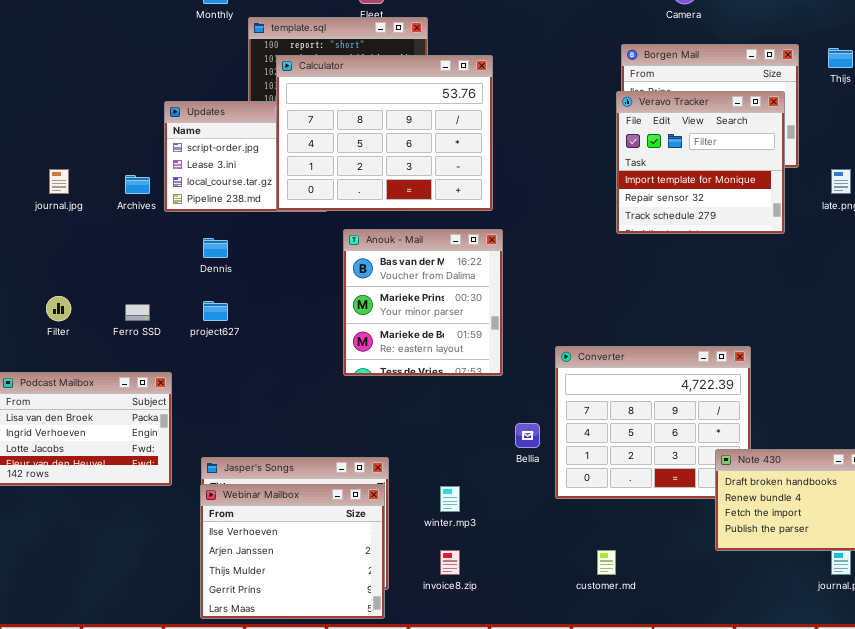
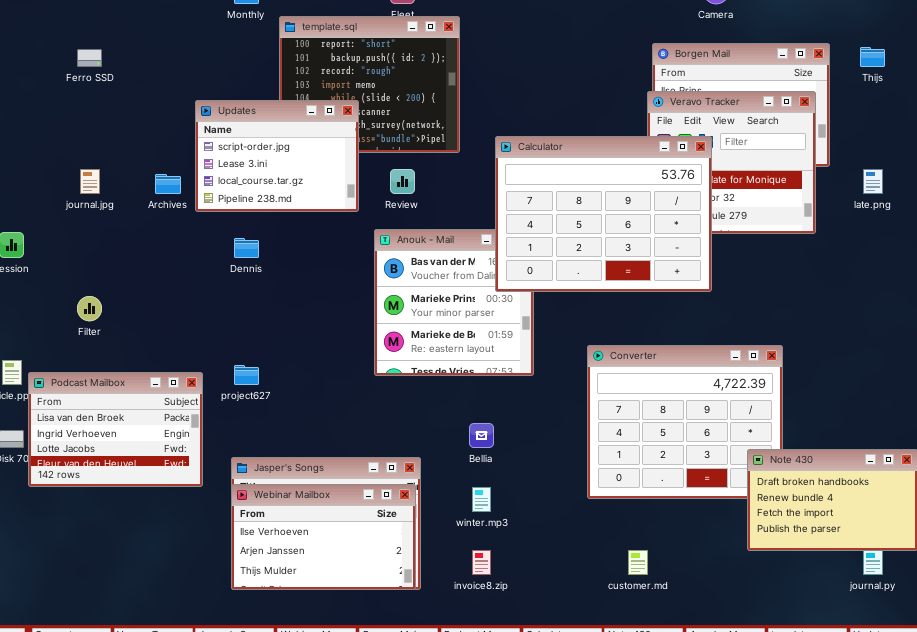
Calculator: [276,55,493,211] -> [495,136,712,292], moved
project627: [203,301,228,321] -> [234,365,259,385], moved
Ferro SSD: [125,304,150,321] -> [77,49,102,67], moved
Bellia: [515,423,540,448] -> [469,423,494,448], moved
Webinar Mailbox: [200,484,385,619] -> [231,484,416,590], resized

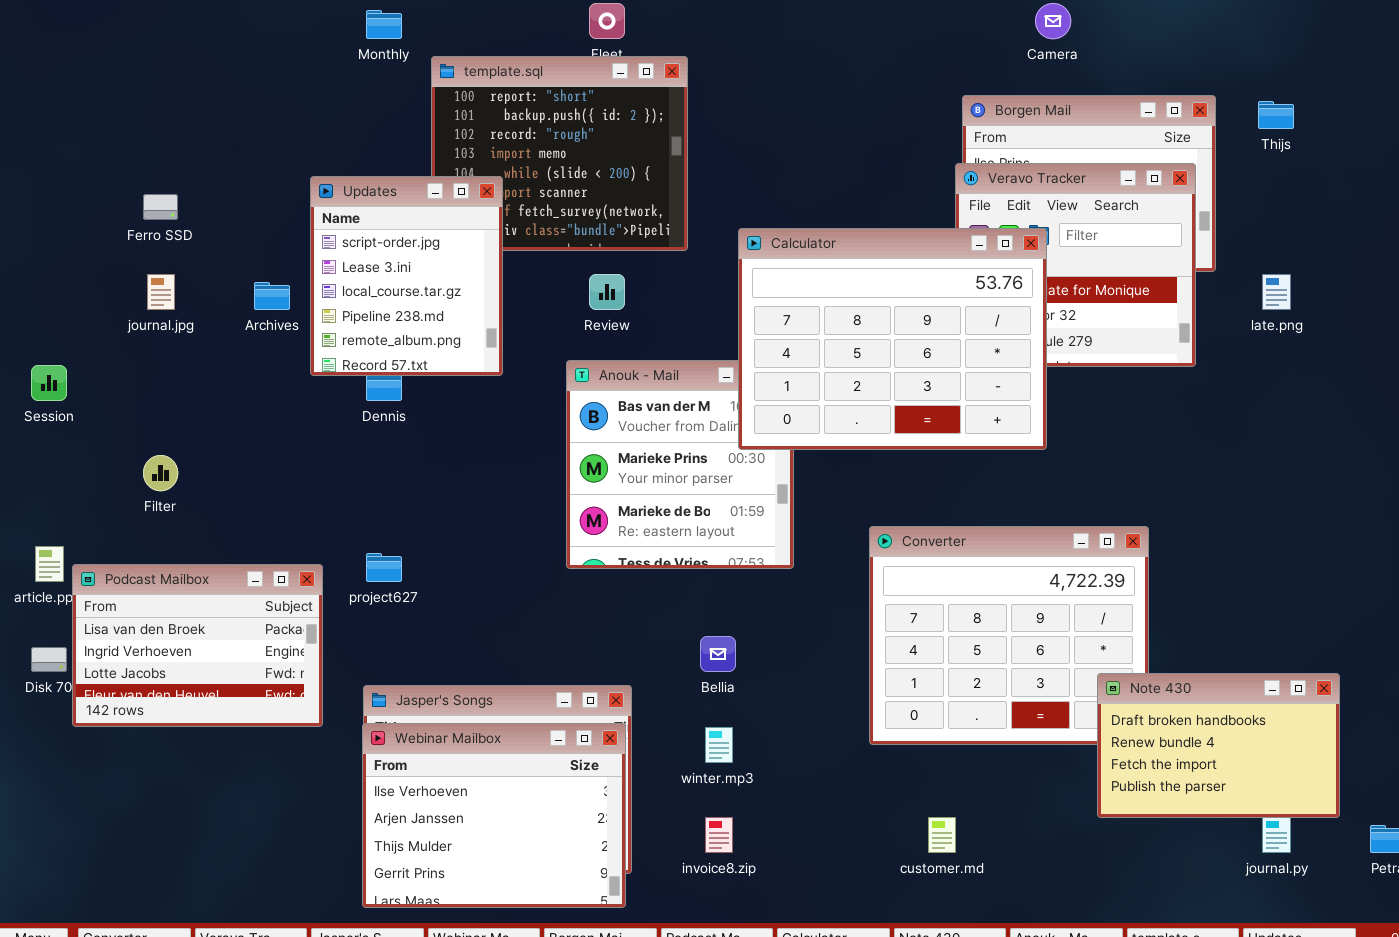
Ferro SSD: [77,49,102,67] -> [143,194,178,220], moved
Updates: [195,100,359,212] -> [310,176,503,376], resized
Webinar Mailbox: [231,484,416,590] -> [362,723,626,908], resized

